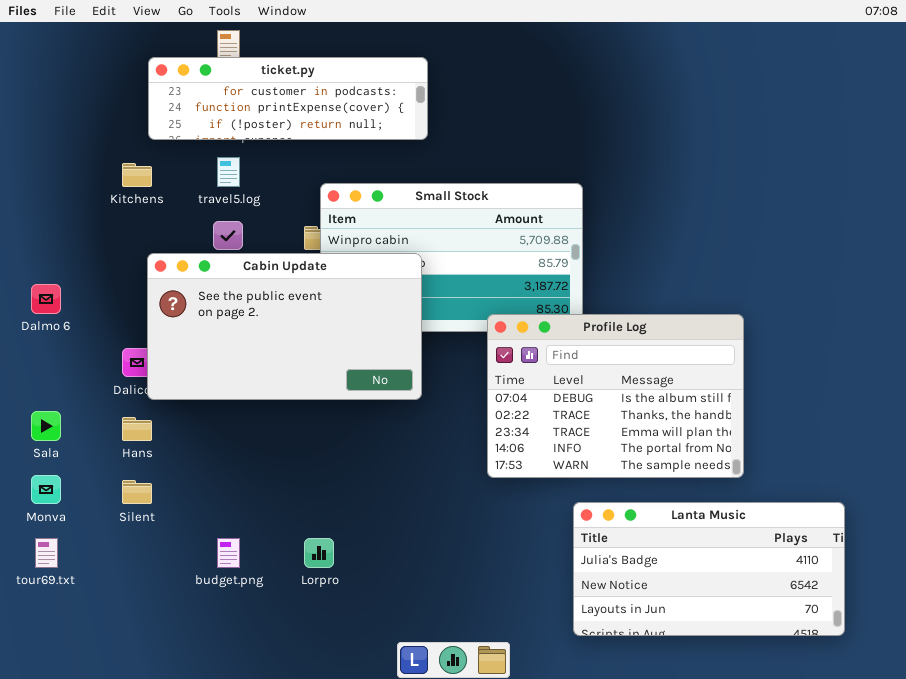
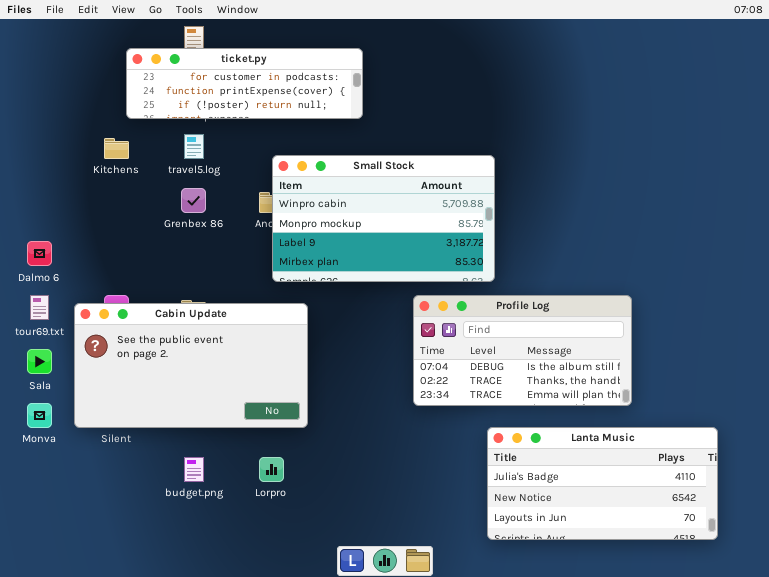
Cabin Update: [147,253,422,400] -> [74,303,308,428], moved
Profile Log: [487,314,744,478] -> [413,295,632,406], resized
tour69.txt: [35,538,58,568] -> [30,295,49,320], moved

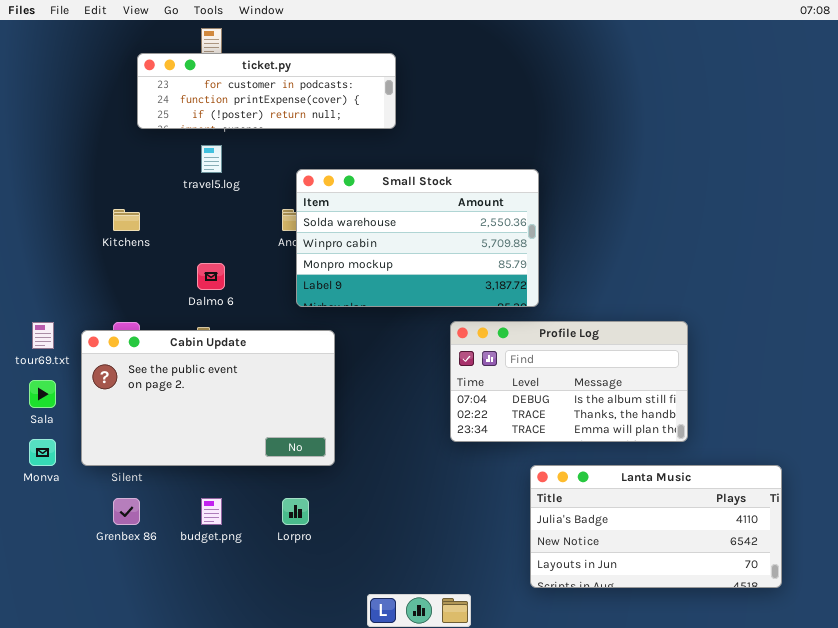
Kitchens: [104,138,129,159] -> [113,209,140,231], moved
Small Stock: [272,155,495,282] -> [296,169,539,307], scrolled up 1 row
Grenbex 86: [181,188,206,213] -> [113,498,140,525], moved
Dalmo 6: [27,241,52,266] -> [197,263,225,290], moved

